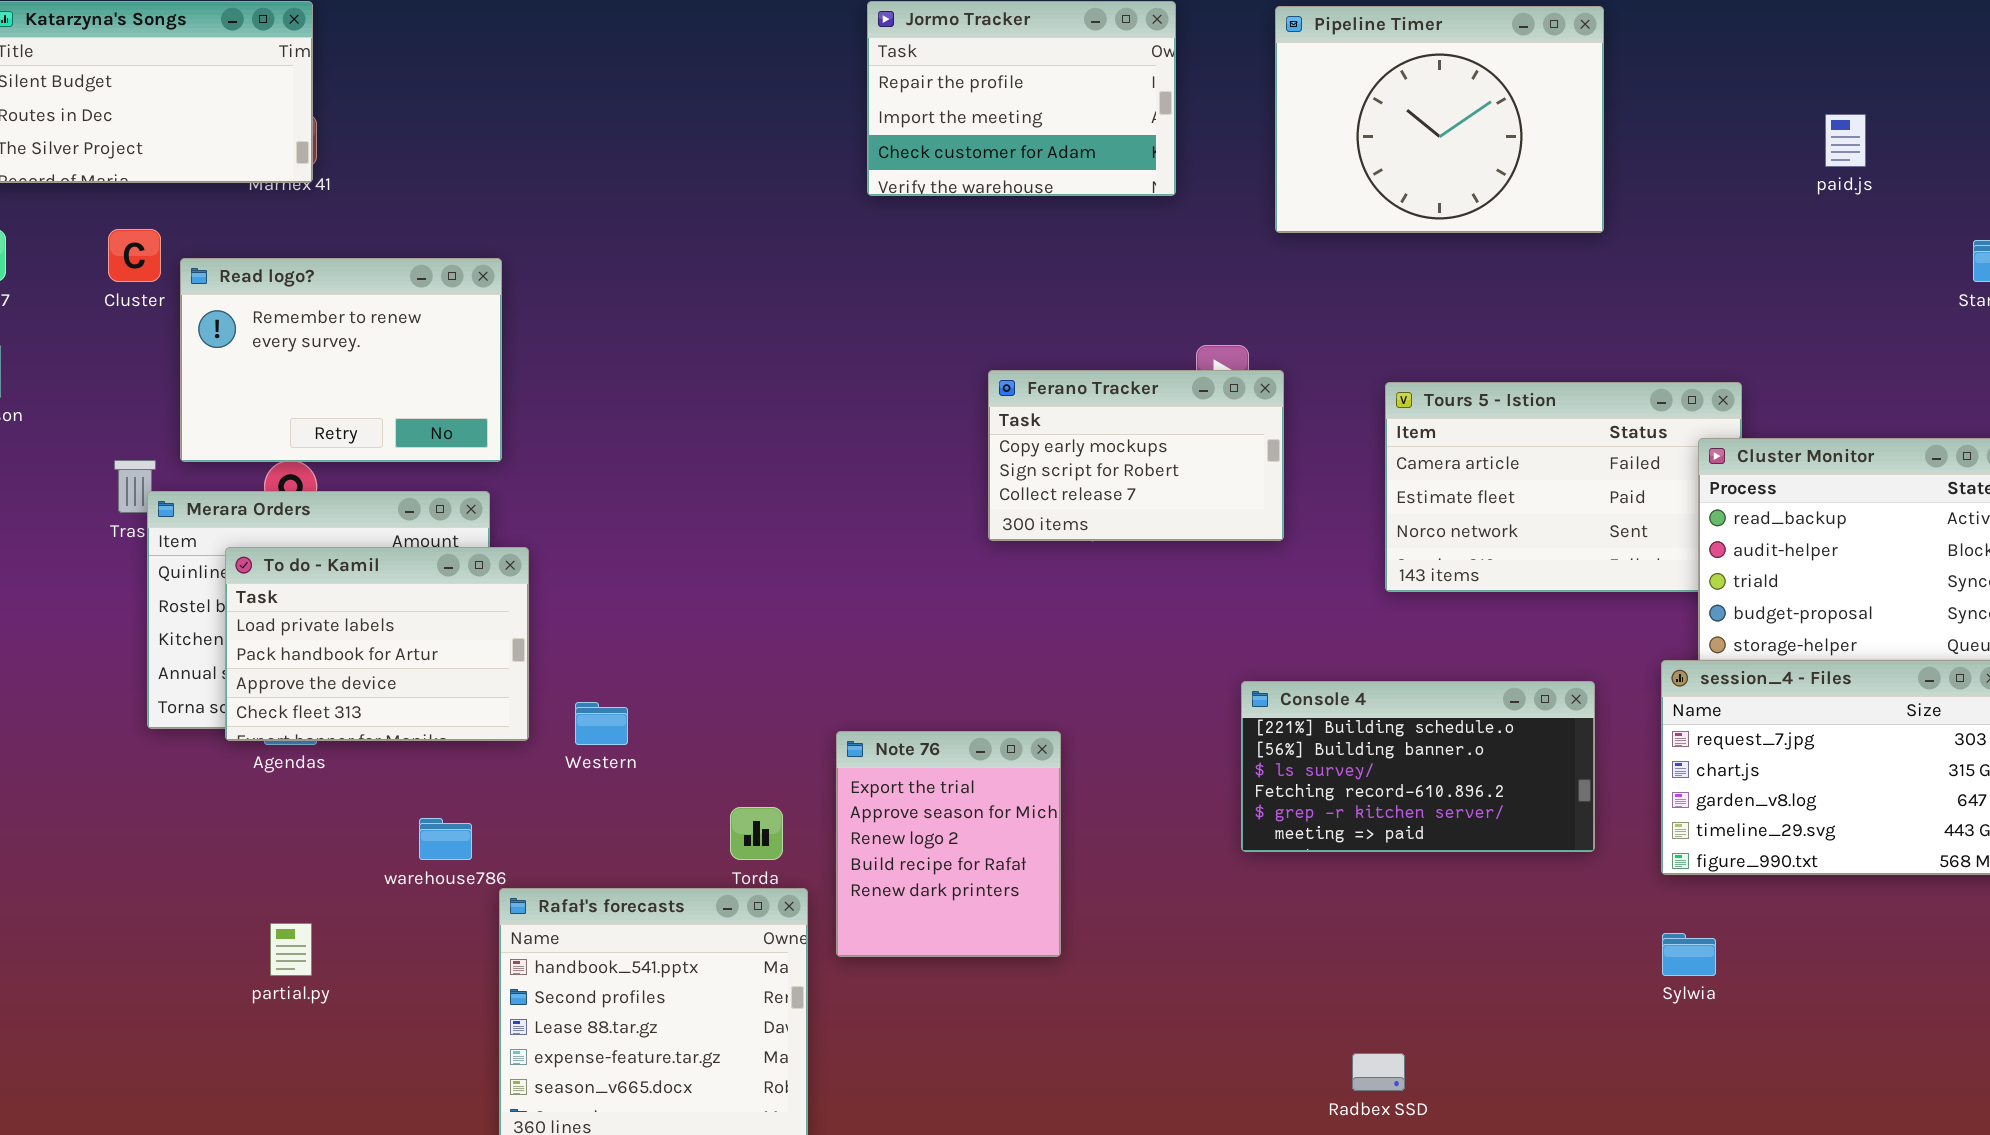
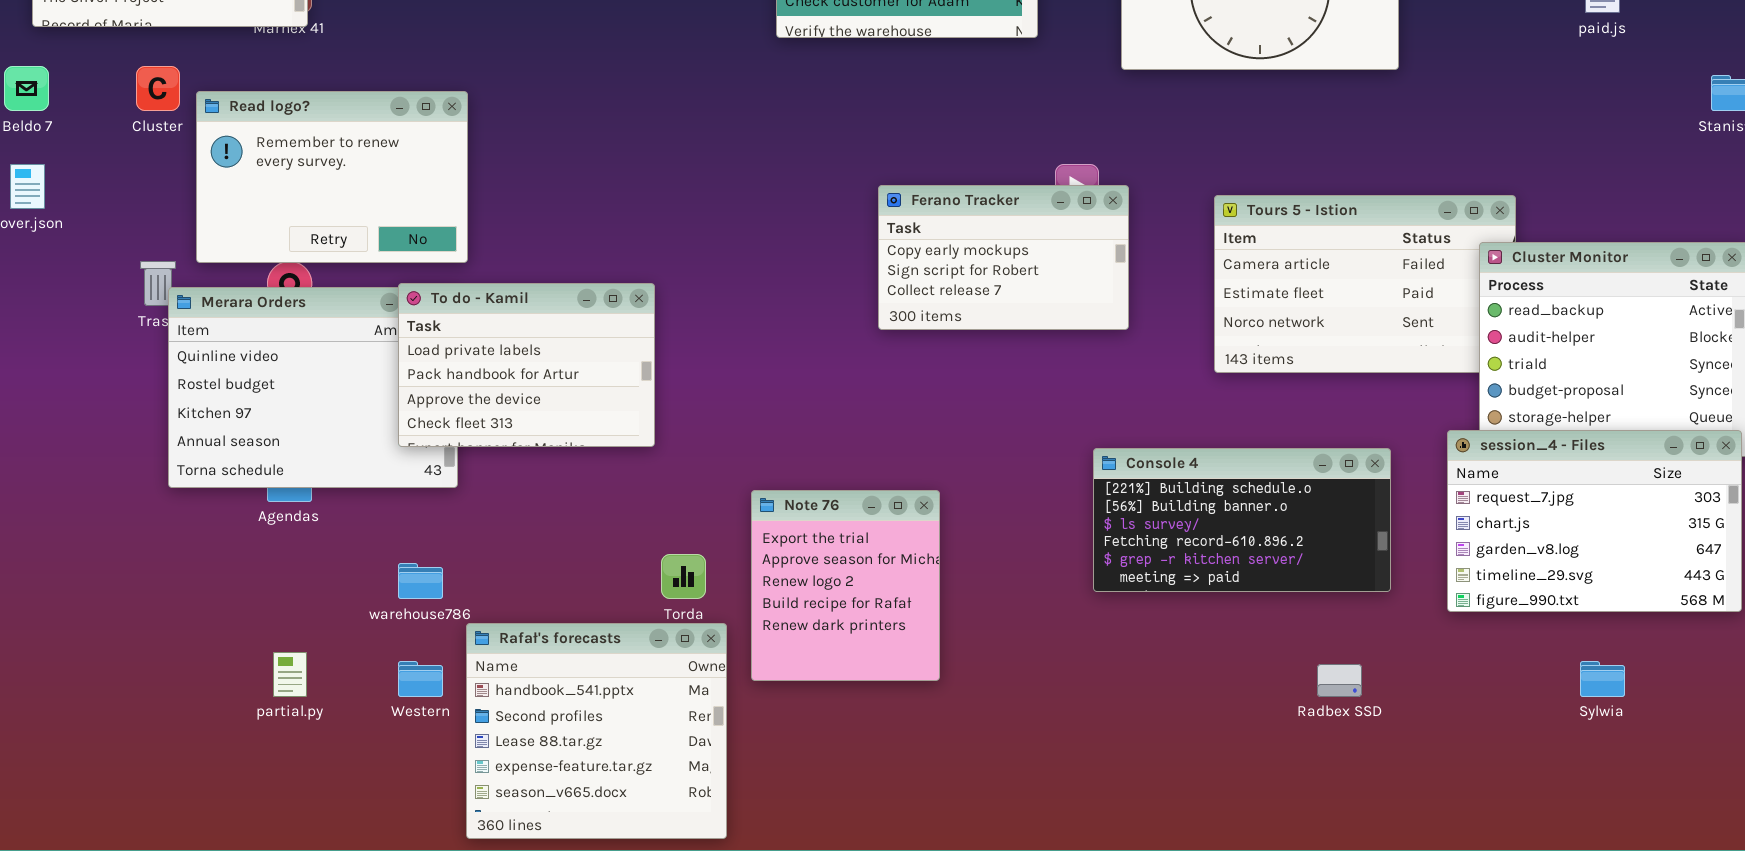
To do - Kamil: [225,547,529,741] -> [398,283,655,447], moved
Western: [575,702,628,745] -> [398,661,443,697], moved
Sylwia: [1662,933,1716,976] -> [1580,661,1625,697], moved
Radbex SSD: [1352,1053,1405,1091] -> [1317,664,1362,697], moved

